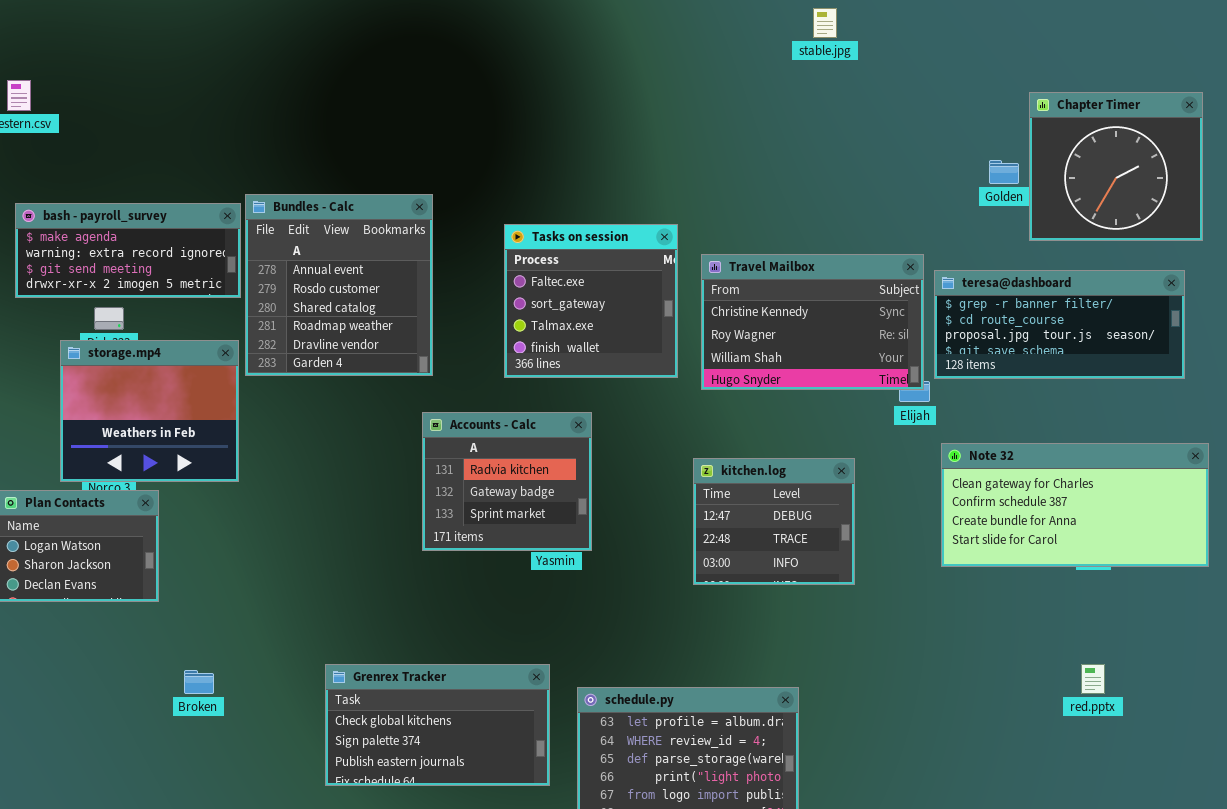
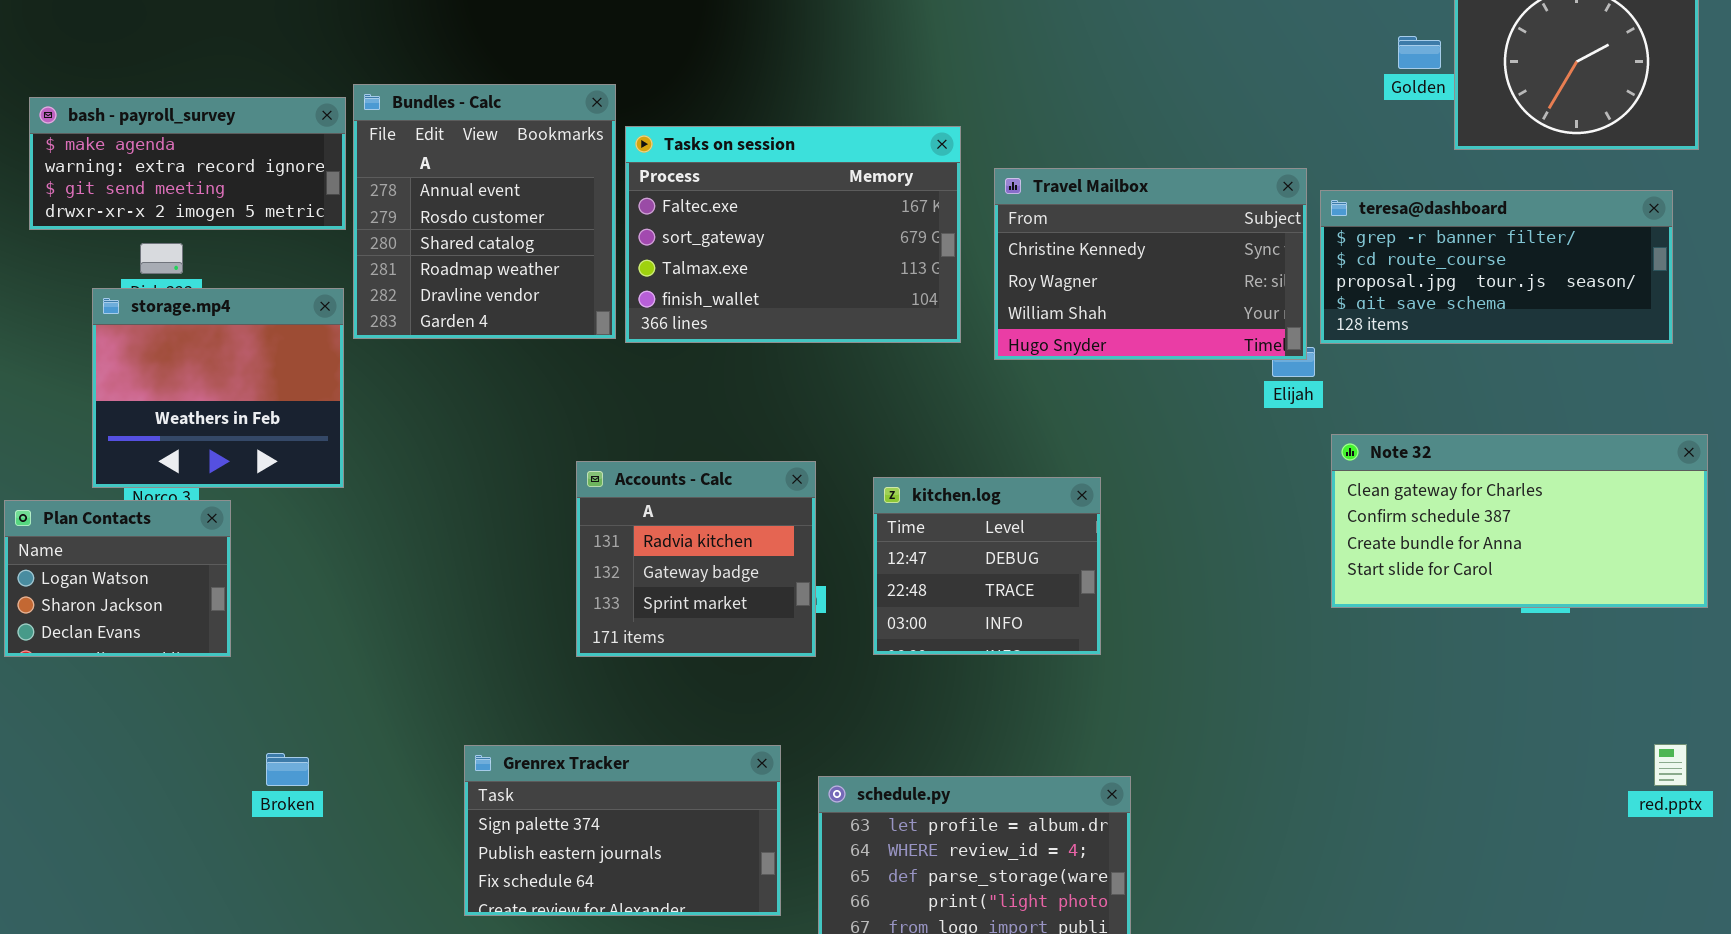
Tasks on session: [504,224,678,378] -> [625,126,961,343], resized
Accounts - Calc: [422,412,592,551] -> [576,461,816,657], moved
kitchen.log: [693,458,855,585] -> [873,477,1101,655], moved
red.pptx: [1081,664,1105,694] -> [1654,744,1687,786], moved
Grenrex Tracker: [325,664,550,786] -> [464,745,781,916], scrolled down 1 row

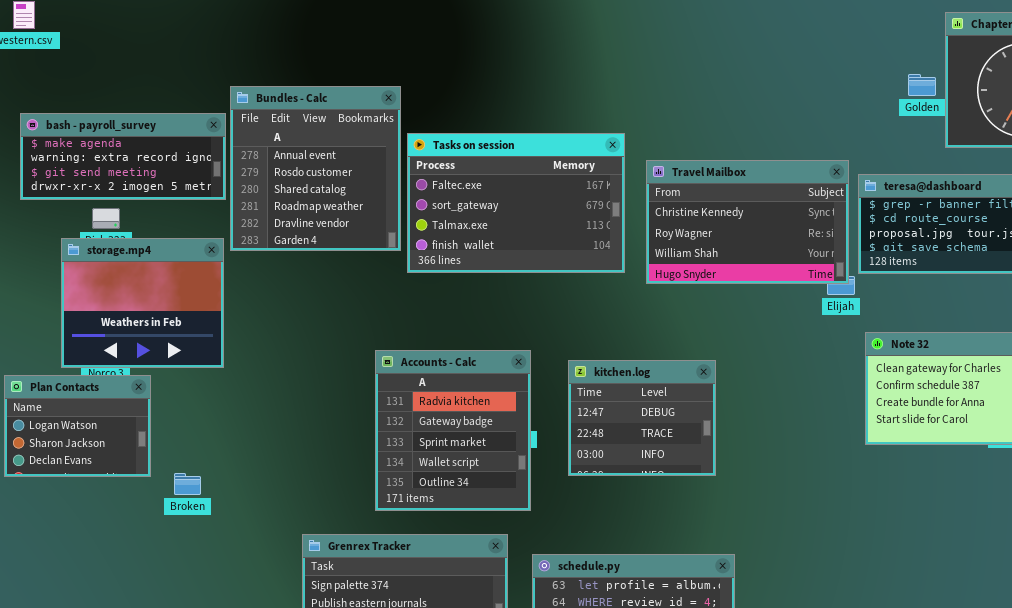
Bundles - Calc: [353,84,616,339] -> [230,86,401,251], moved
Accounts - Calc: [576,461,816,657] -> [375,350,531,511], resized
Broken: [266,753,309,786] -> [174,473,201,495], moved

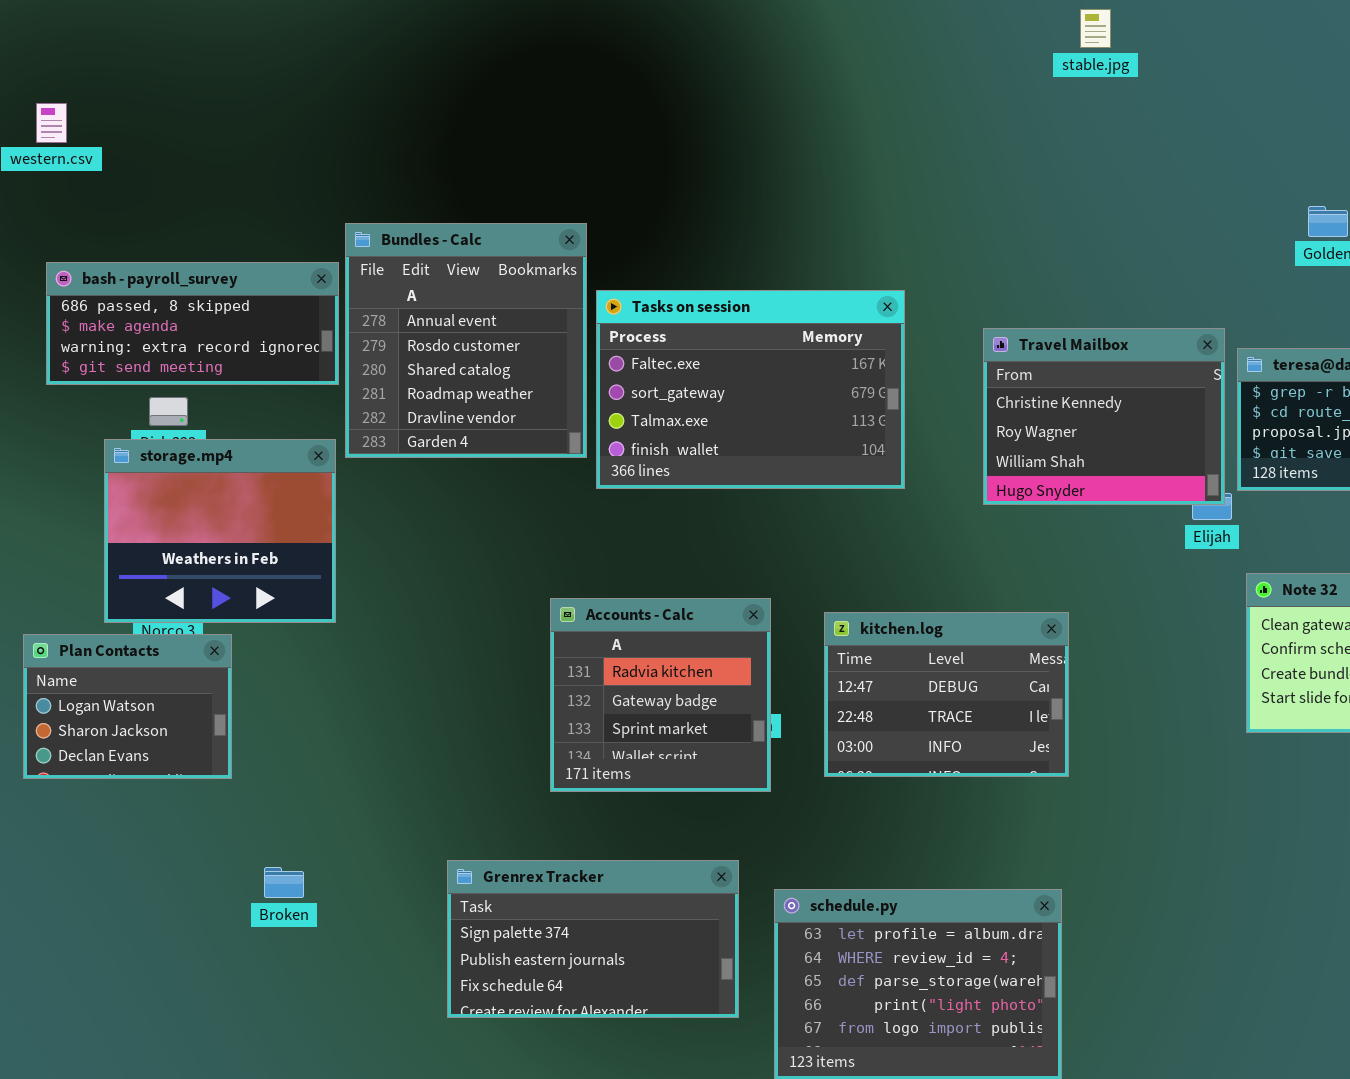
bash - payroll_survey: [20,113,226,200] -> [46,262,339,385], scrolled up 1 row
Travel Mailbox: [646,160,849,284] -> [983,328,1225,505], resized
Accounts - Calc: [375,350,531,511] -> [550,598,771,792], resized
kitchen.log: [568,360,716,476] -> [824,612,1069,777], resized
Broken: [174,473,201,495] -> [264,867,304,898], moved

